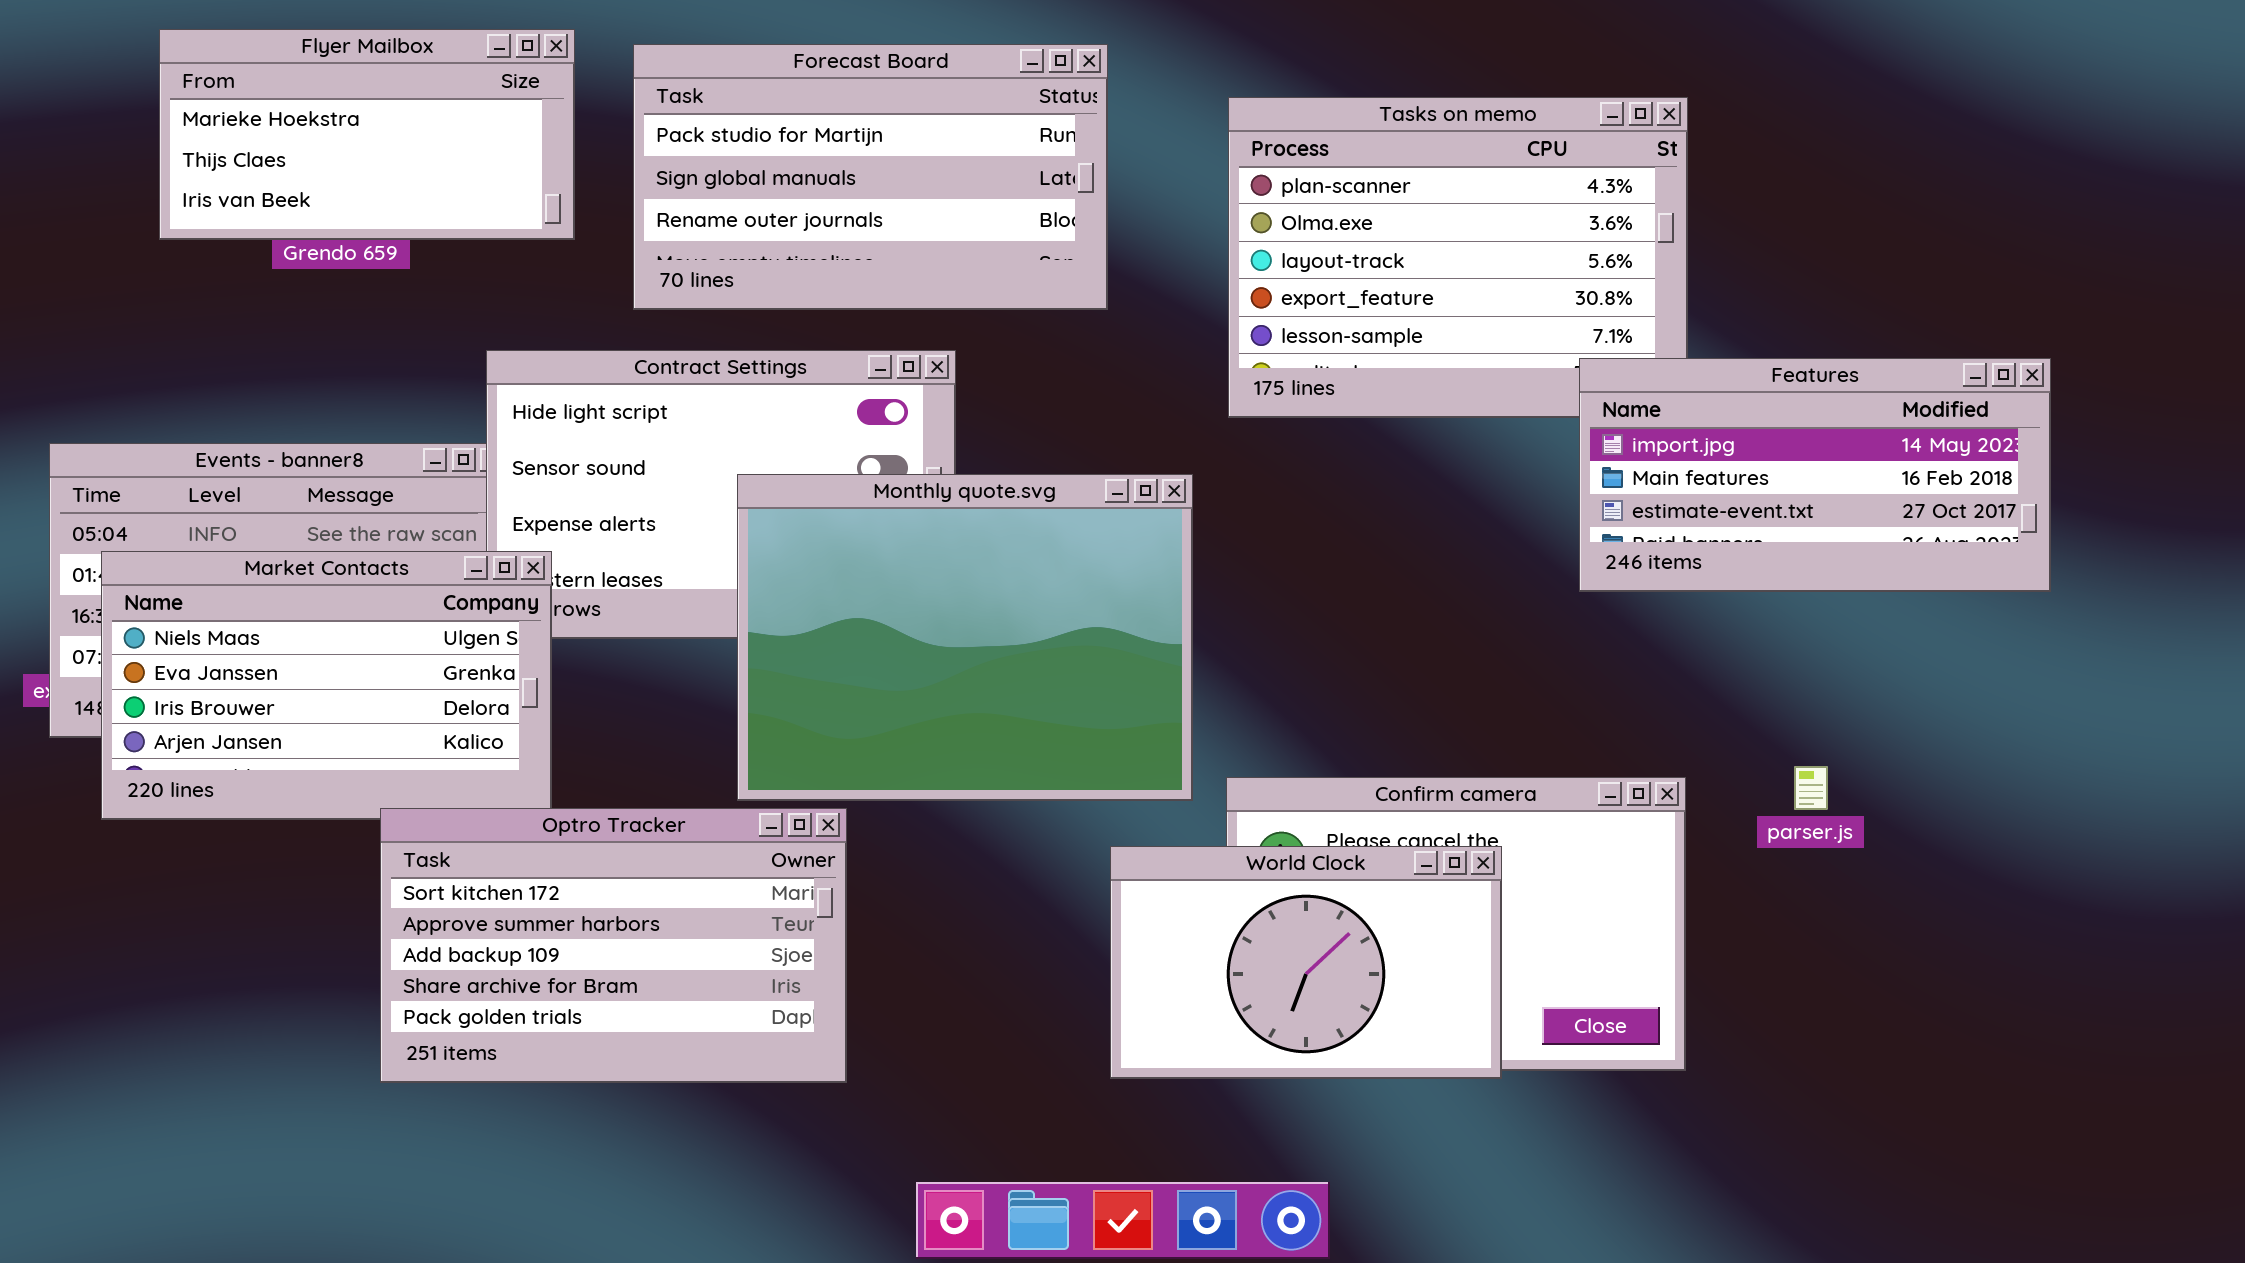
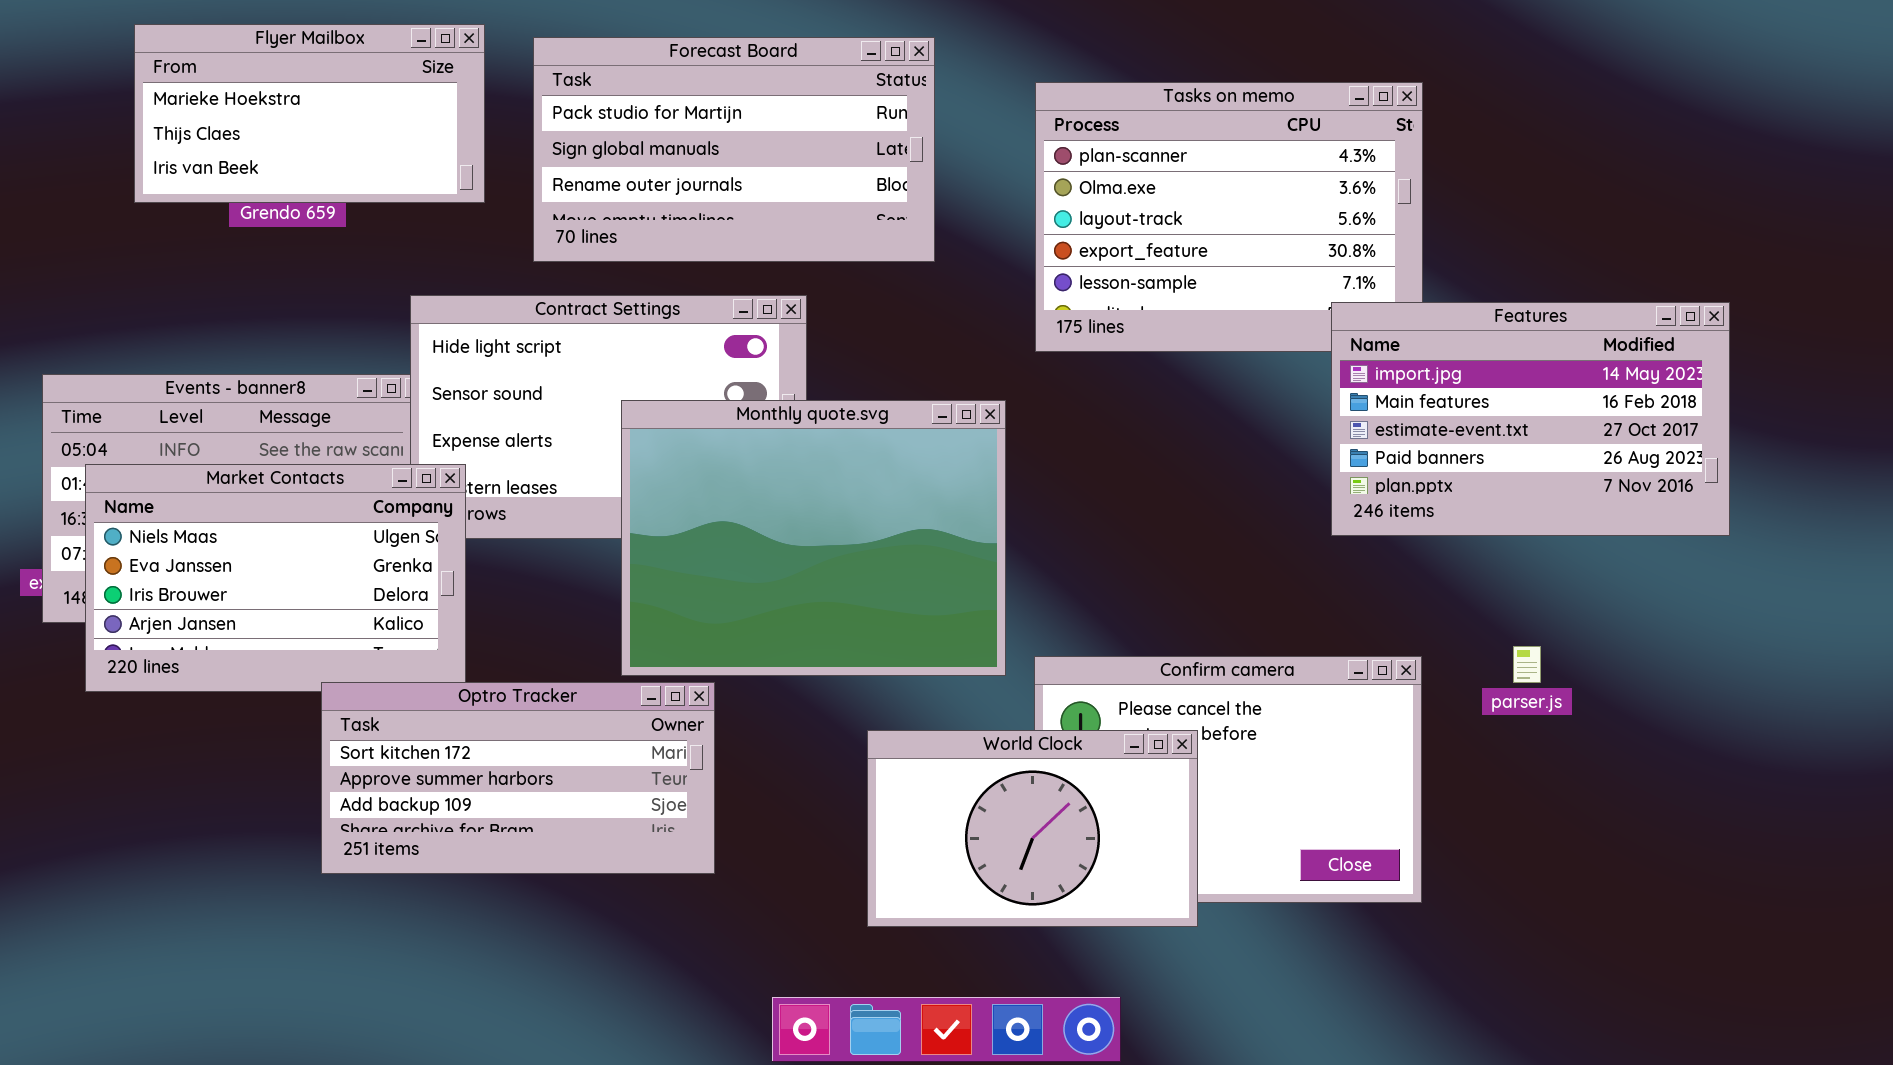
Features: [1579,358,2051,592] -> [1331,302,1730,536], resized
Optro Tracker: [380,808,847,1083] -> [321,682,715,874], resized
World Clock: [1110,846,1502,1079] -> [867,730,1198,927], moved

